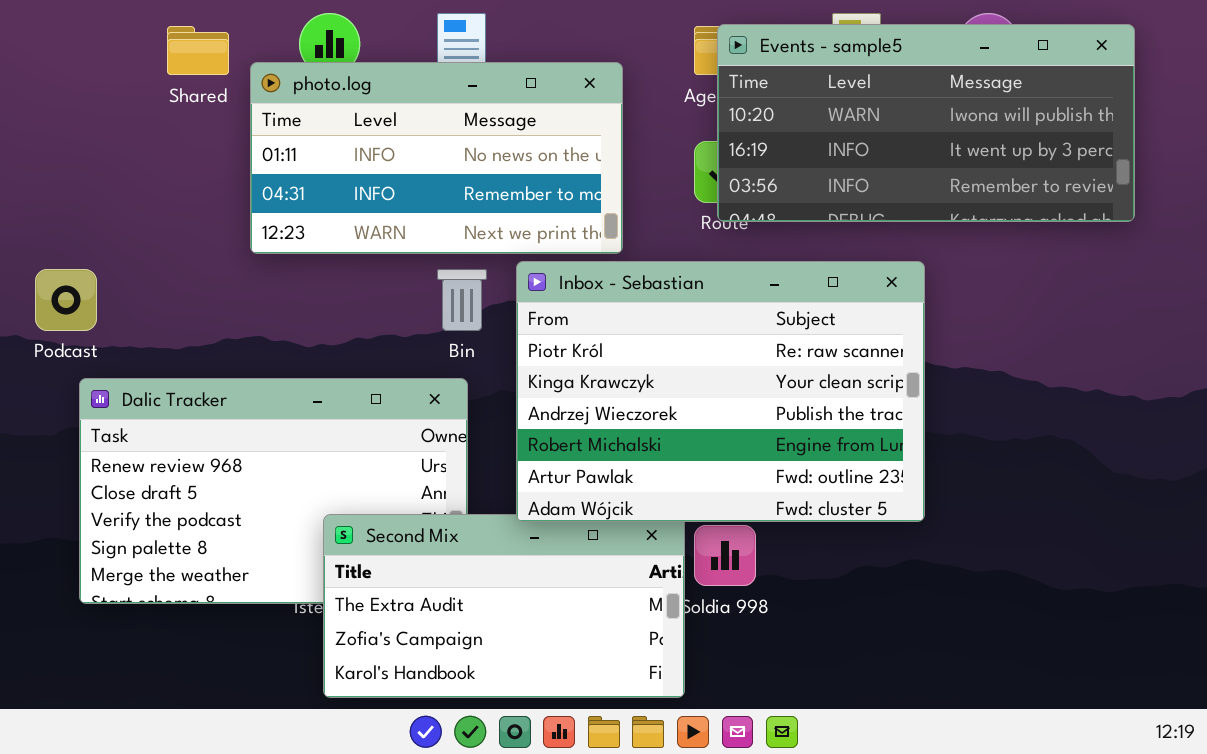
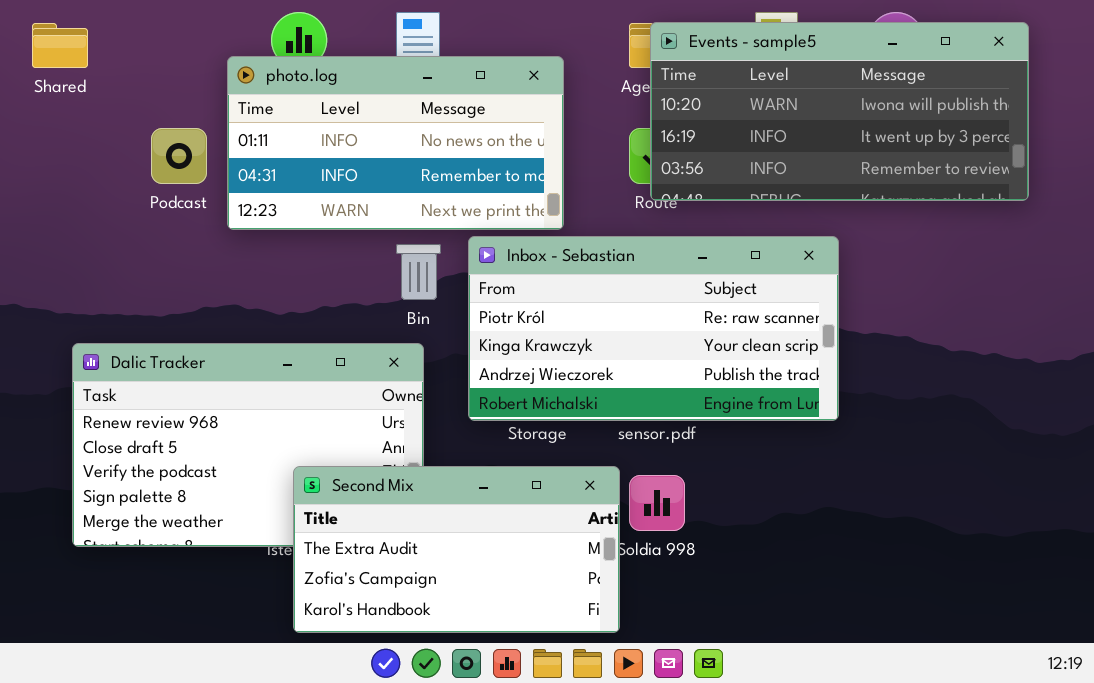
Shared: [167,26,229,75] -> [32,23,88,68], moved
Inbox - Sebastian: [516,261,925,522] -> [468,236,839,421], resized
Podcast: [35,269,97,331] -> [151,128,207,184], moved

